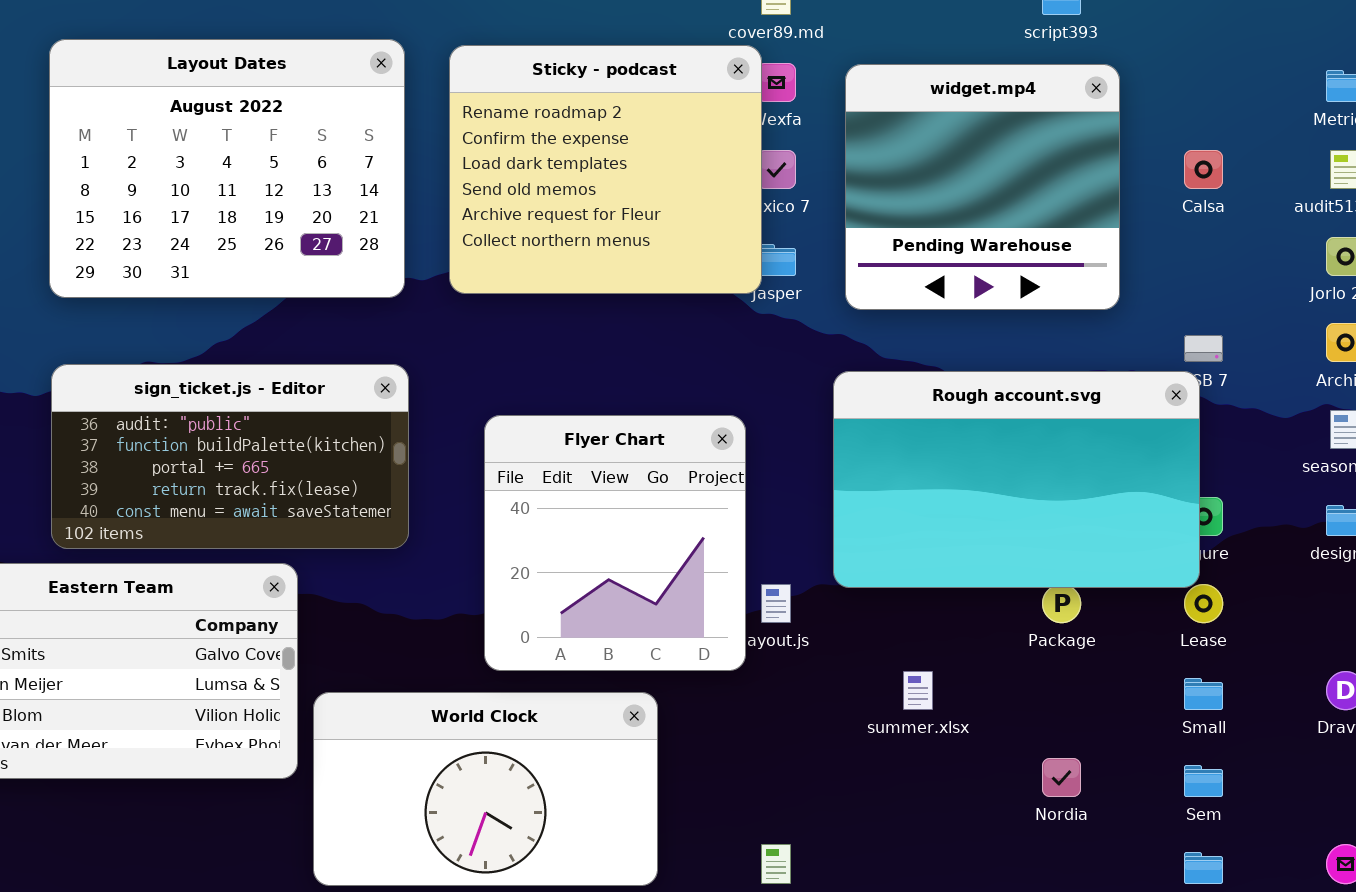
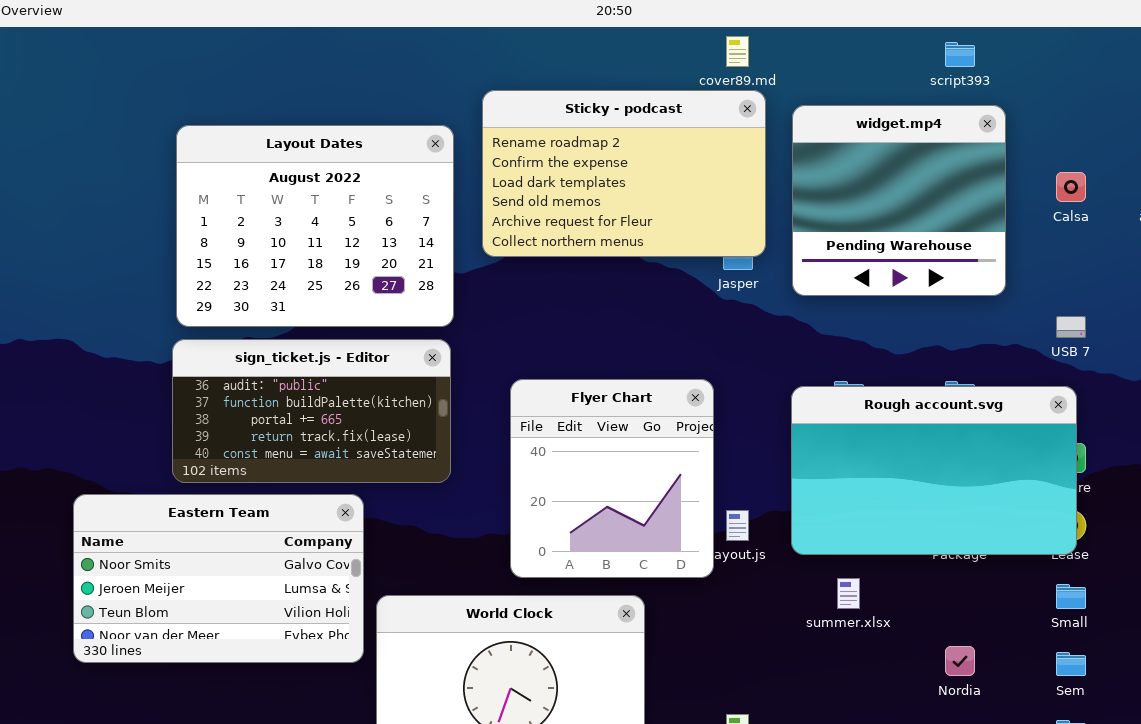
Layout Dates: [49,39,405,298] -> [176,125,454,327], moved
Sticky - podcast: [449,45,762,294] -> [482,90,766,257], resized
Rough account.svg: [833,371,1200,588] -> [791,386,1077,555], moved

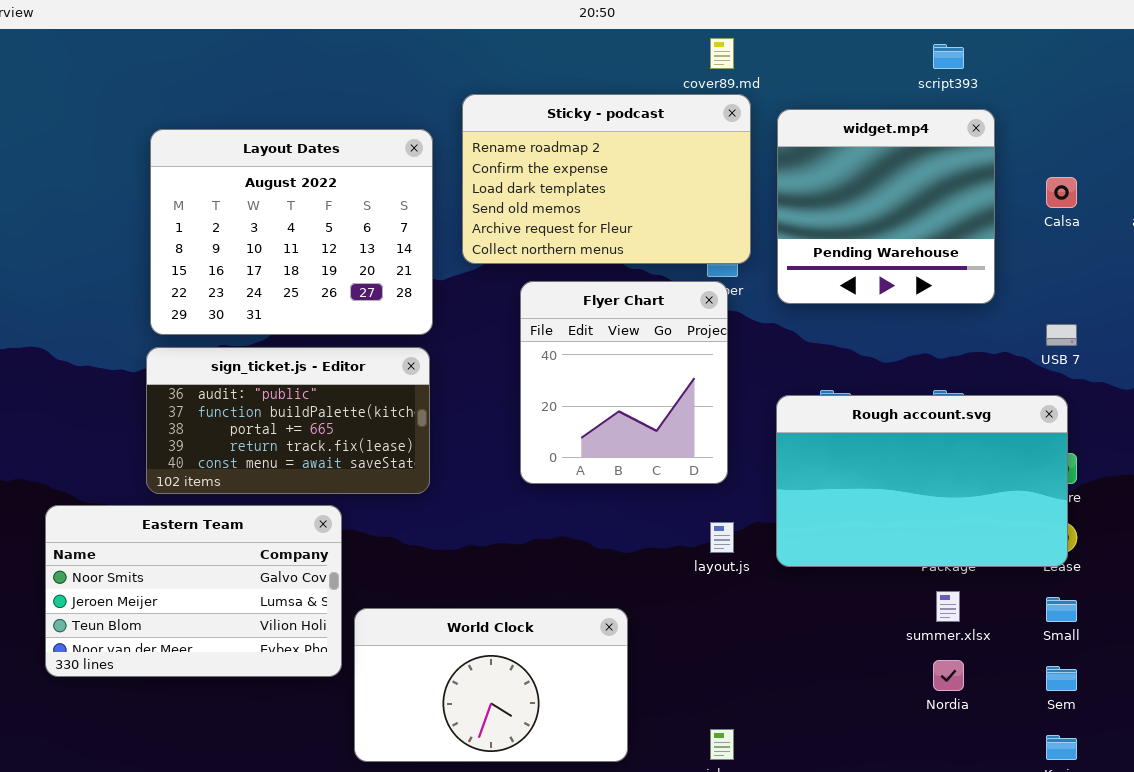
Flyer Chart: [510,379,714,578] -> [520,281,728,484], moved
summer.xlsx: [837,578,860,609] -> [936,591,960,622], moved

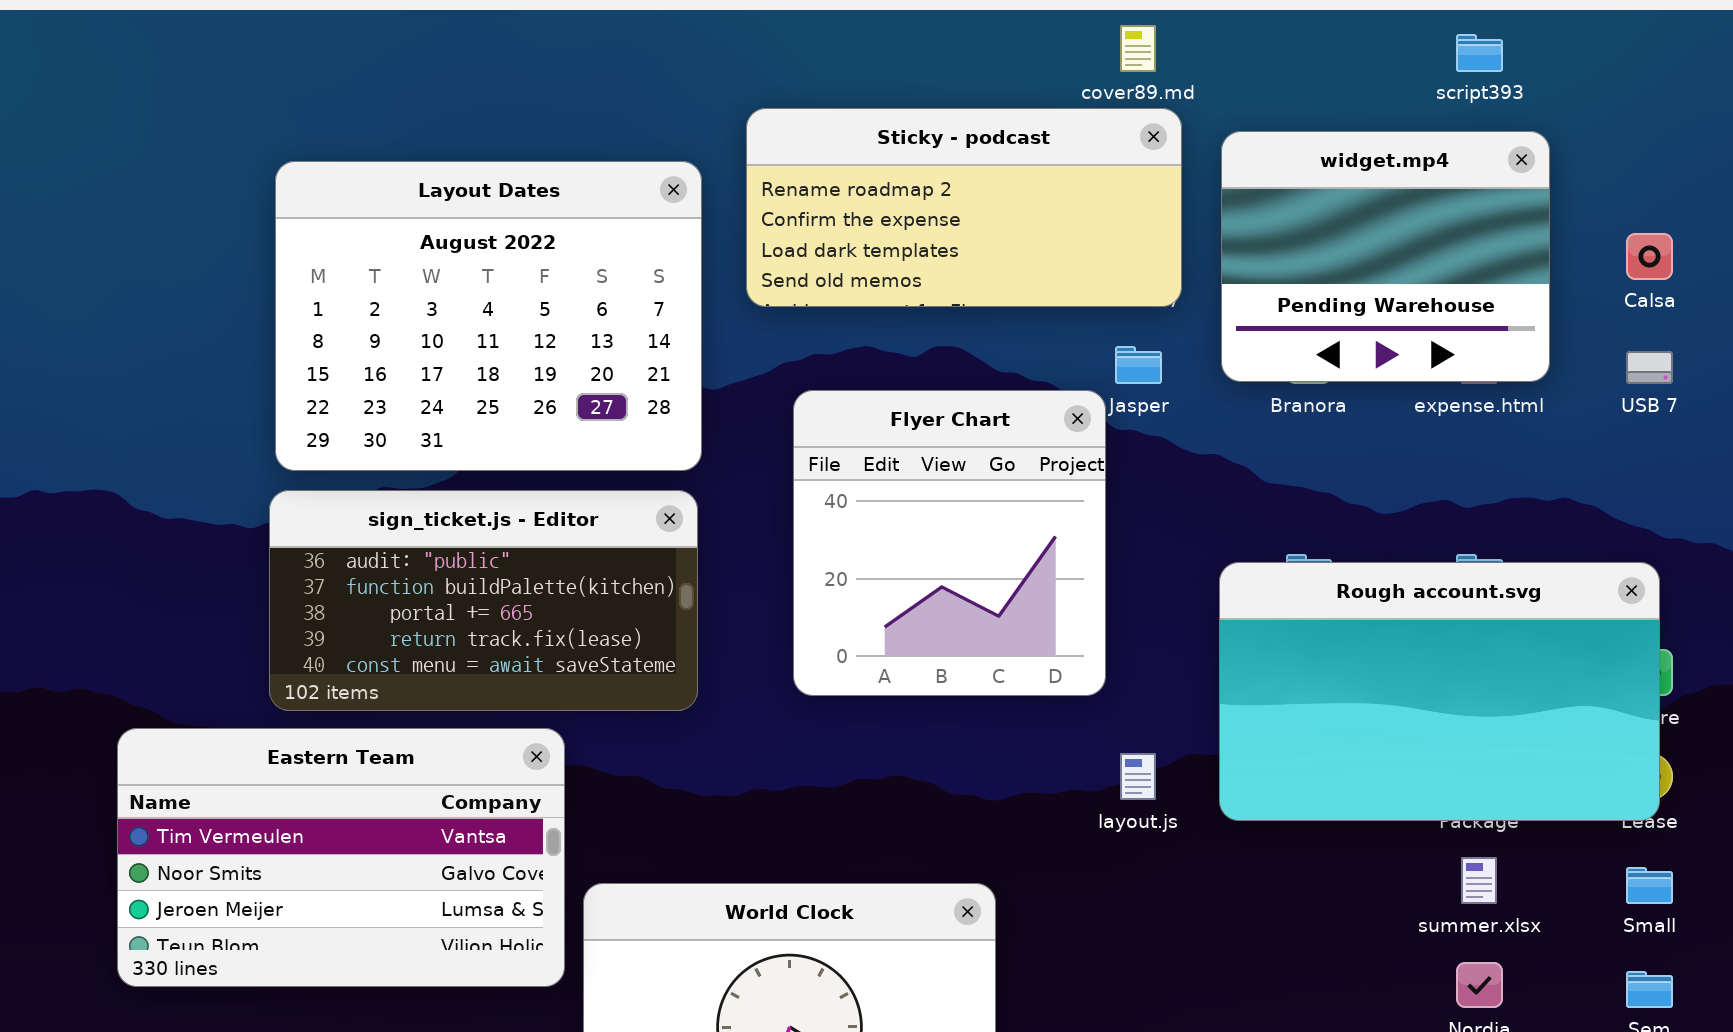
Sticky - podcast: [462,94,751,264] -> [746,108,1182,307], resized
widget.mp4: [777,109,995,304] -> [1221,131,1550,382], resized
Flyer Chart: [520,281,728,484] -> [793,390,1106,696], moved
USB 7: [1046,324,1077,346] -> [1626,351,1673,384], moved
Eastern Team: [45,505,342,677] -> [117,728,565,987], scrolled up 1 row

